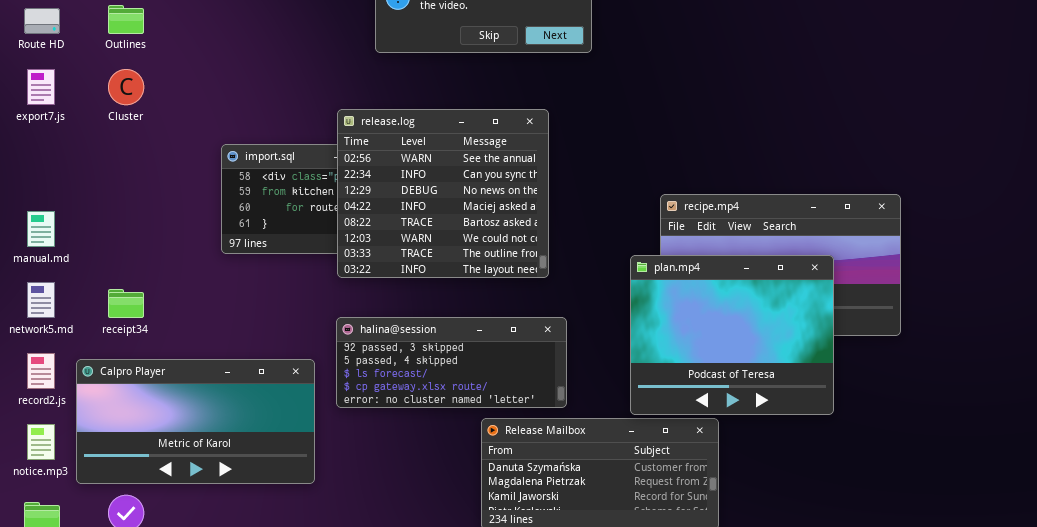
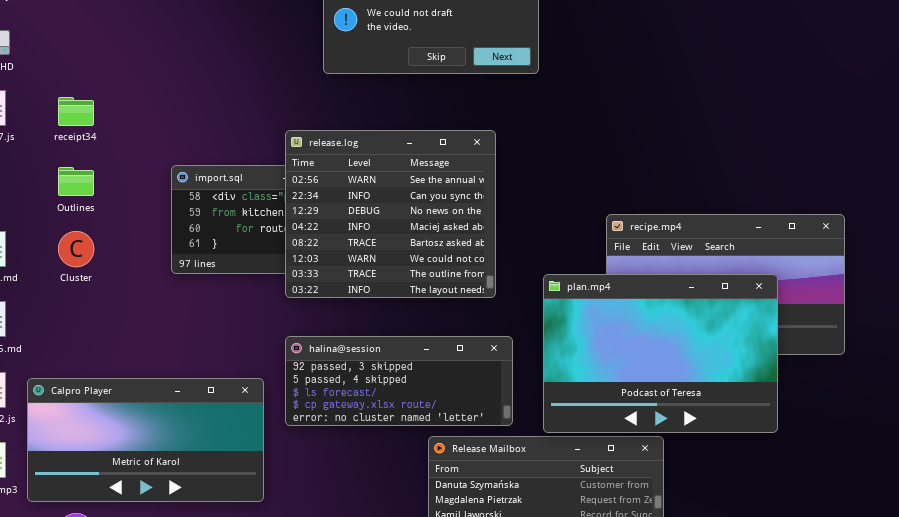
Outlines: [108,5,144,34] -> [58,167,94,196], moved
Cluster: [108,69,144,105] -> [58,231,94,267], moved
plan.mp4: [630,255,834,415] -> [543,274,778,433], resized
receipt34: [108,289,144,318] -> [58,97,94,126], moved

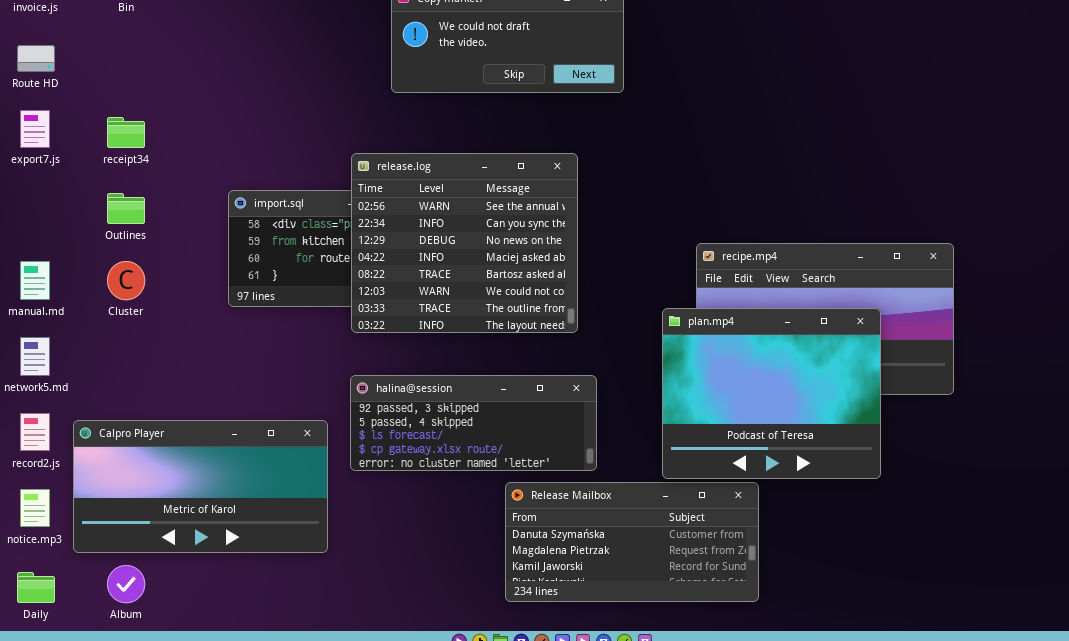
plan.mp4: [543,274,778,433] -> [662,308,881,479], resized

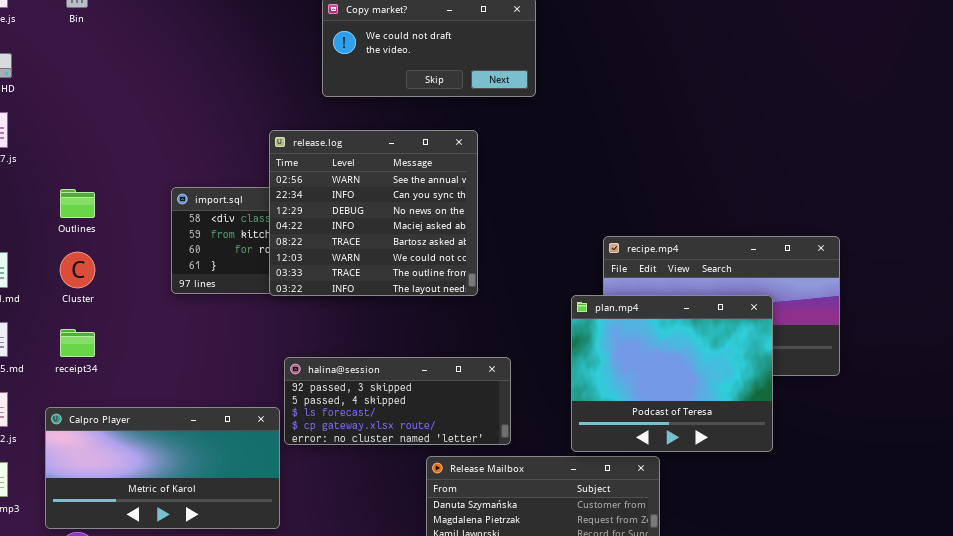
receipt34: [107,117,145,148] -> [60,329,95,357], moved
release.log: [351,153,578,333] -> [269,130,478,296], moved
Calpro Player: [73,420,328,553] -> [45,407,280,529], moved

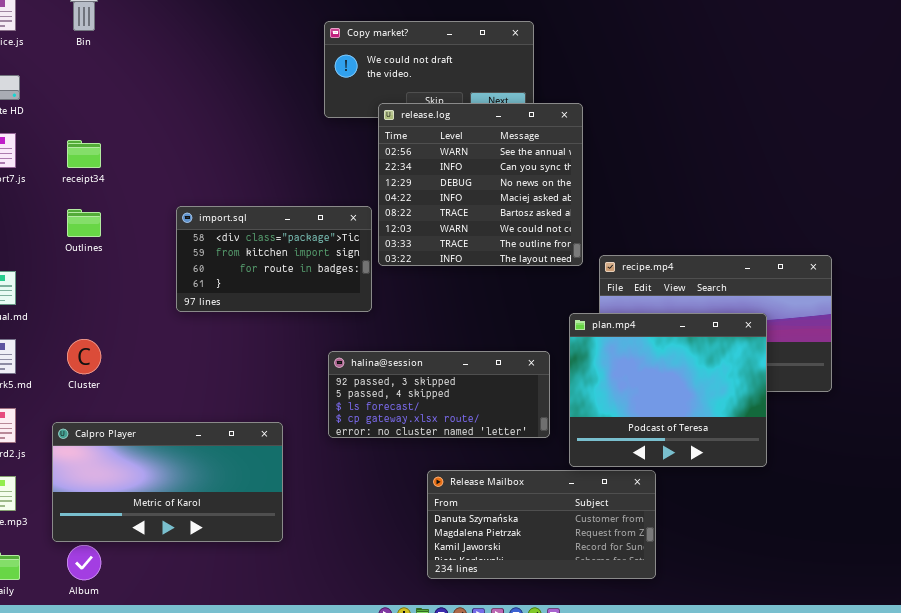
release.log: [269,130,478,296] -> [378,103,583,266], moved
Cluster: [60,252,95,288] -> [67,339,101,374], moved
receipt34: [60,329,95,357] -> [67,140,101,168], moved
halina@session: [284,357,511,445] -> [328,351,550,438], moved

